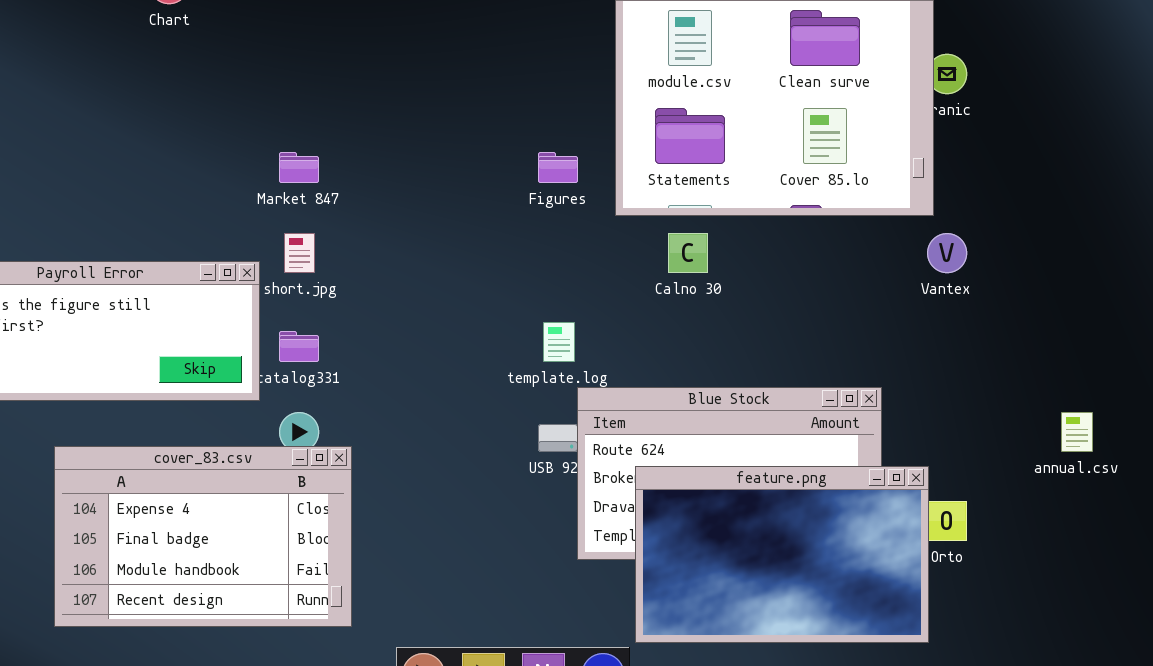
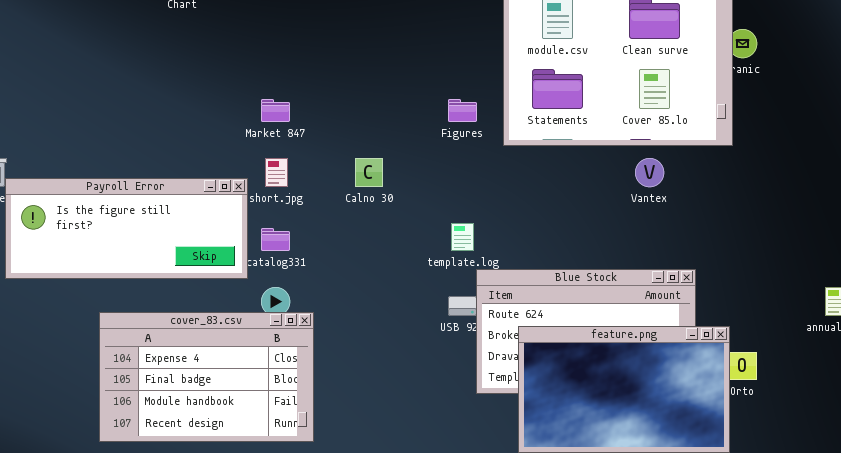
Calno 30: [668,233,708,273] -> [355,158,383,187], moved
Vantex: [927,233,967,273] -> [635,158,664,187], moved

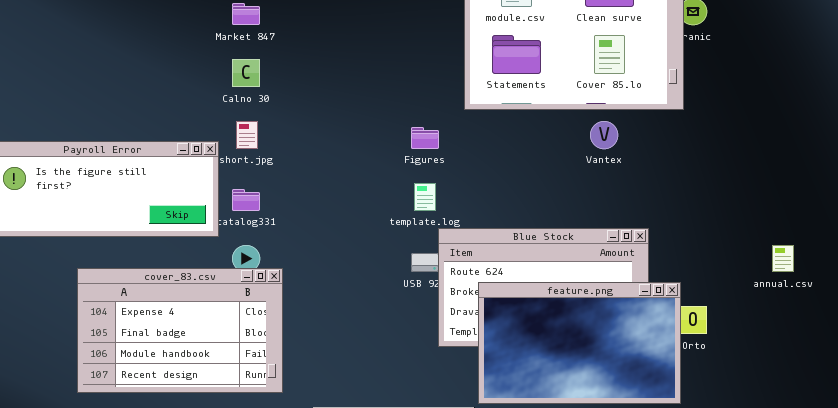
Market 847: [261,99,290,122] -> [232,3,260,25], moved
Figures: [448,99,477,122] -> [411,127,439,149], moved
Calno 30: [355,158,383,187] -> [232,59,260,87], moved

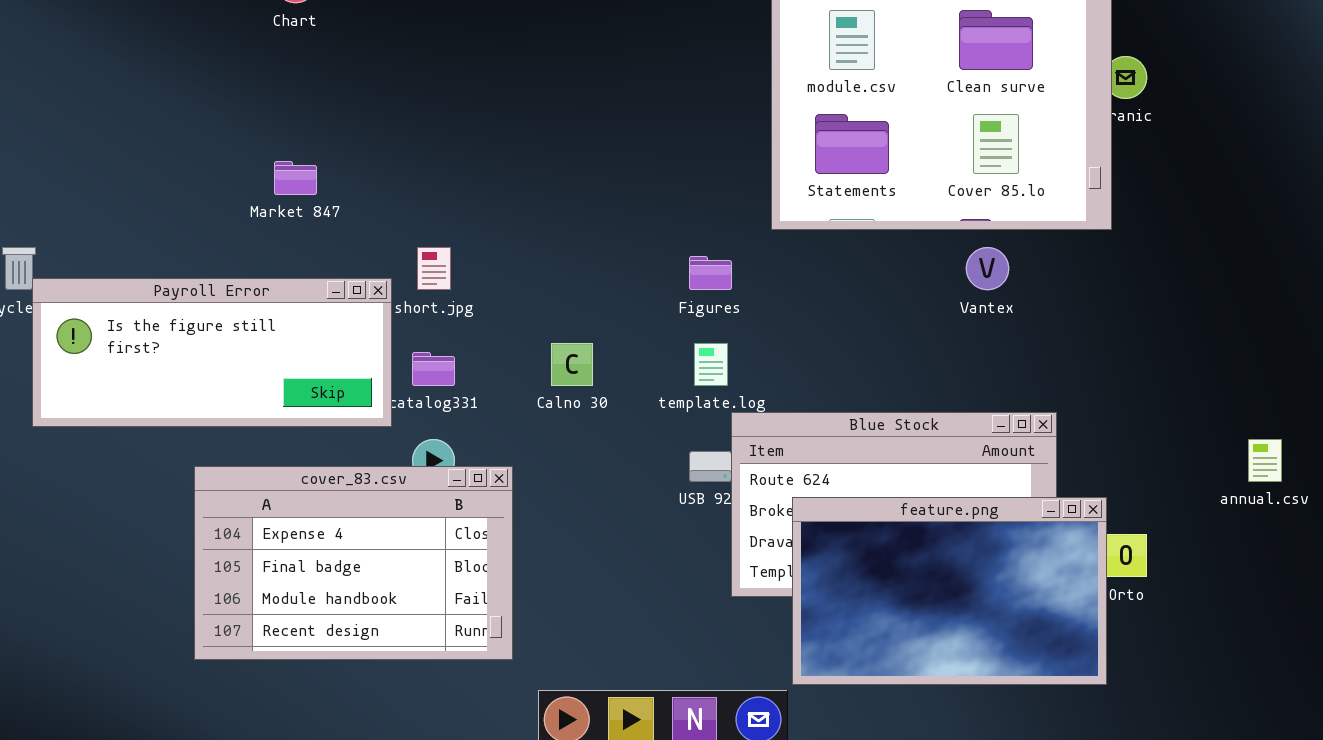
Market 847: [232,3,260,25] -> [274,161,317,195], moved
Calno 30: [232,59,260,87] -> [551,343,593,386], moved
cover_83.csv: [77,268,283,393] -> [194,466,513,660], moved

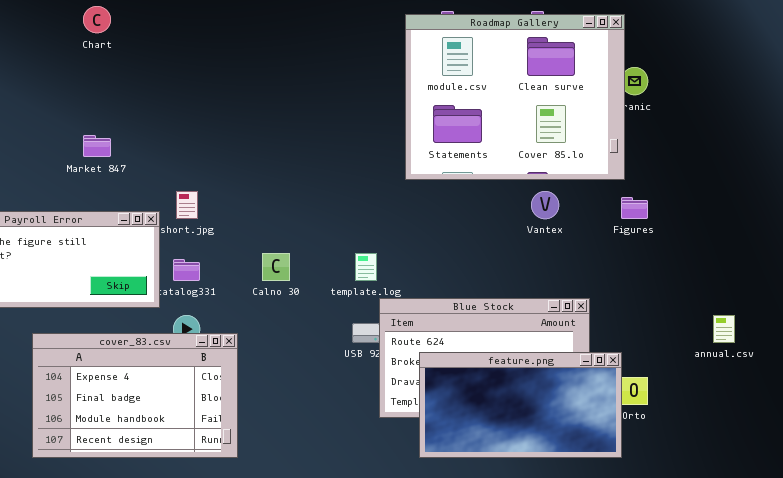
Figures: [689,256,732,290] -> [621,197,648,219], moved
feature.png: [792,497,1107,685] -> [419,352,622,458], resized

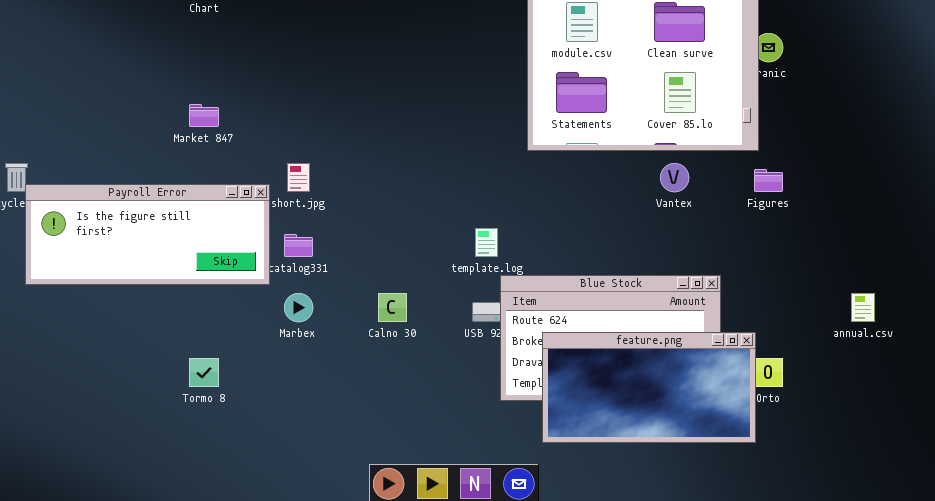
Calno 30: [262,253,290,281] -> [378,293,407,322], moved
cover_83.csv: [32,333,238,458] -> none, closed

